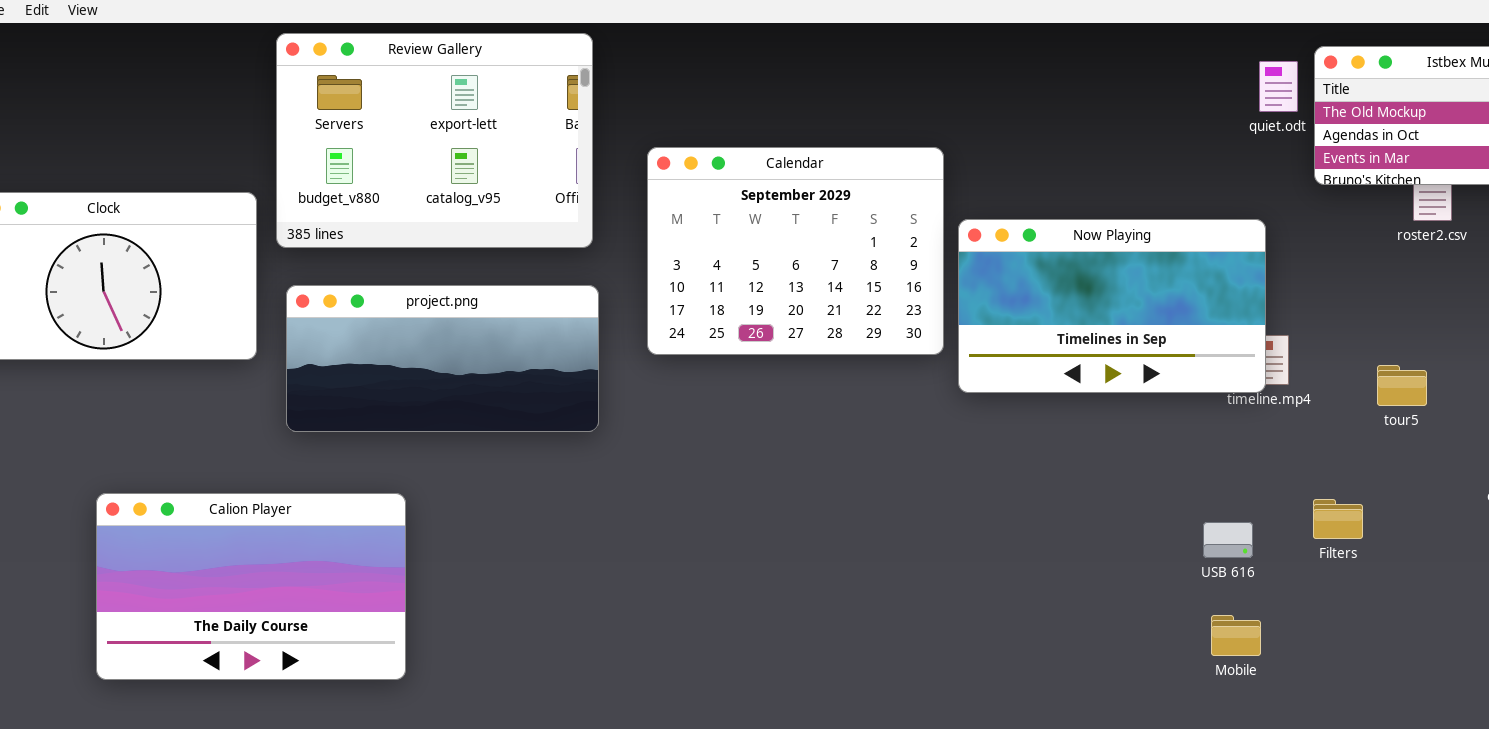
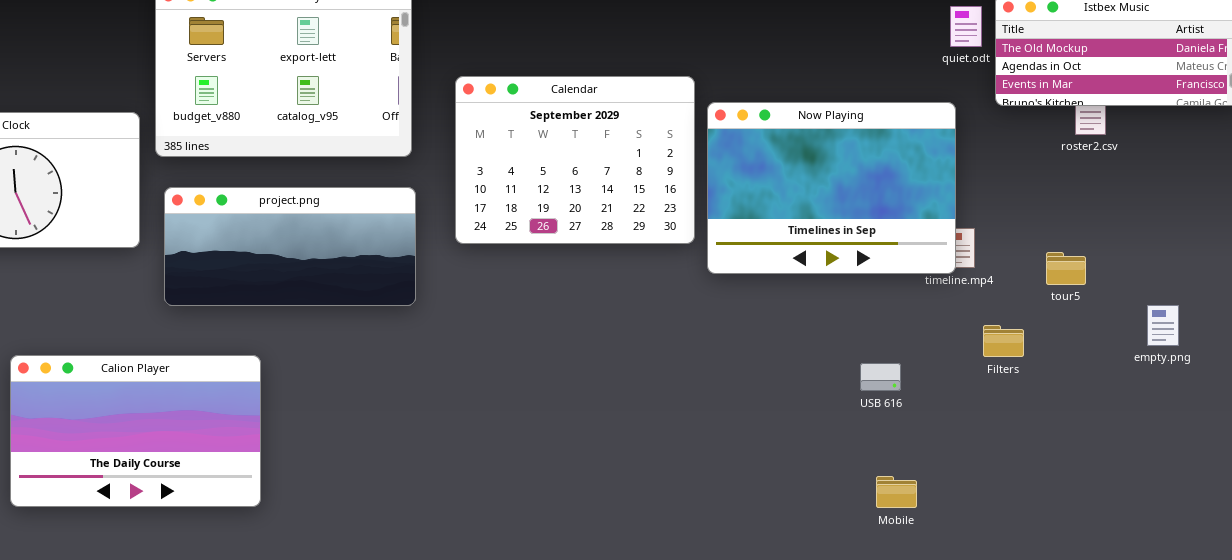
Now Playing: [958,219,1266,393] -> [707,102,956,274], resized
Filters: [1313,499,1363,539] -> [983,325,1024,357], moved
USB 616: [1203,522,1253,558] -> [860,363,901,391], moved
Mobile: [1211,615,1261,656] -> [876,476,917,508], moved

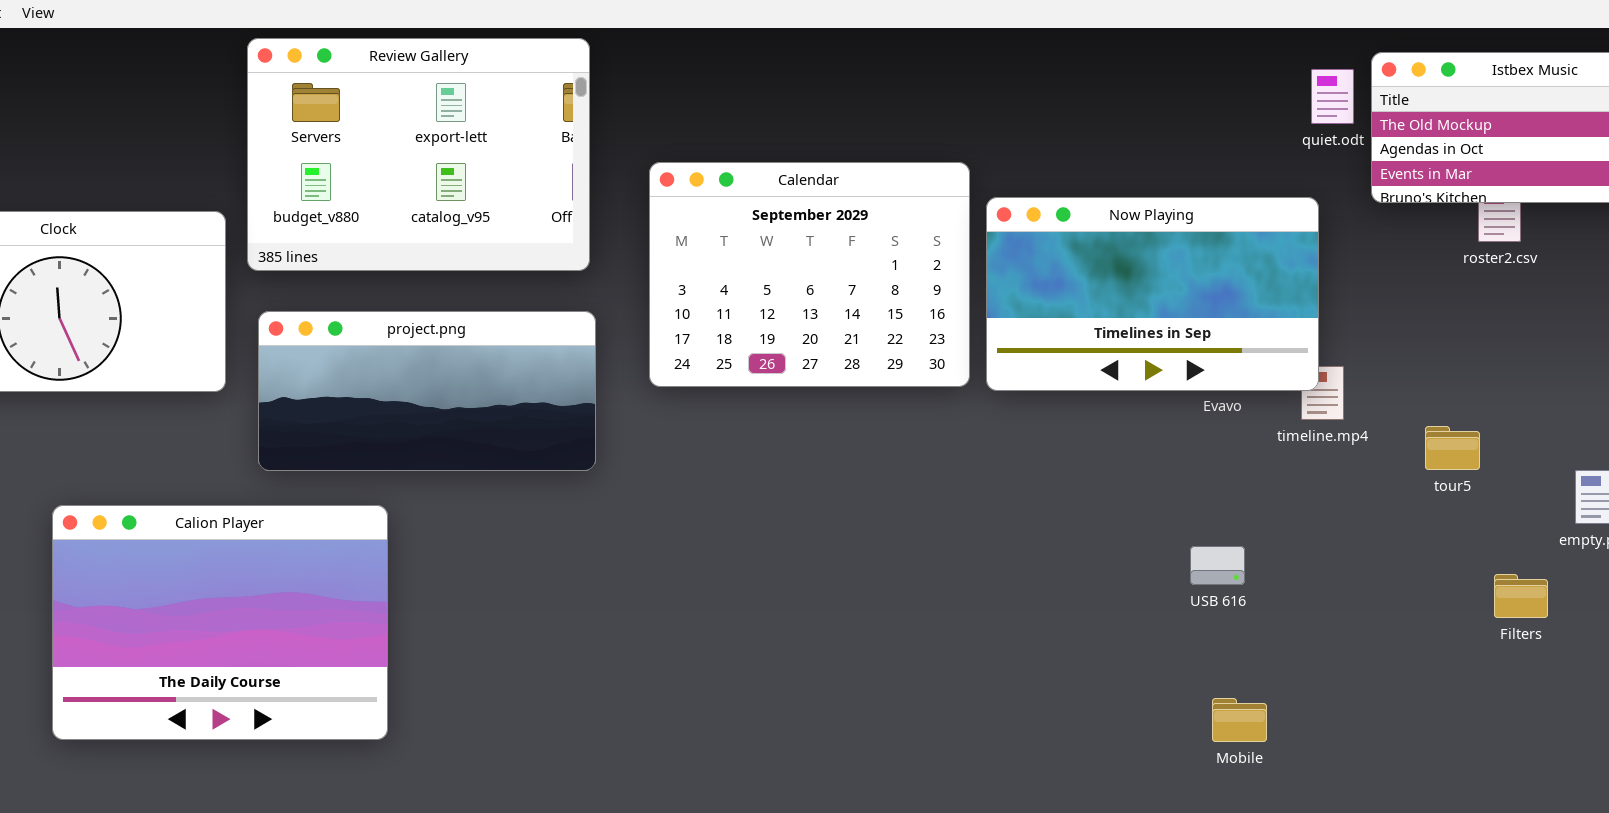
Now Playing: [707,102,956,274] -> [986,197,1319,391], resized
tour5: [1046,252,1086,285] -> [1425,426,1480,470], moved
Filters: [983,325,1024,357] -> [1494,574,1548,618], moved
Calion Player: [10,355,261,507] -> [52,505,388,740], resized

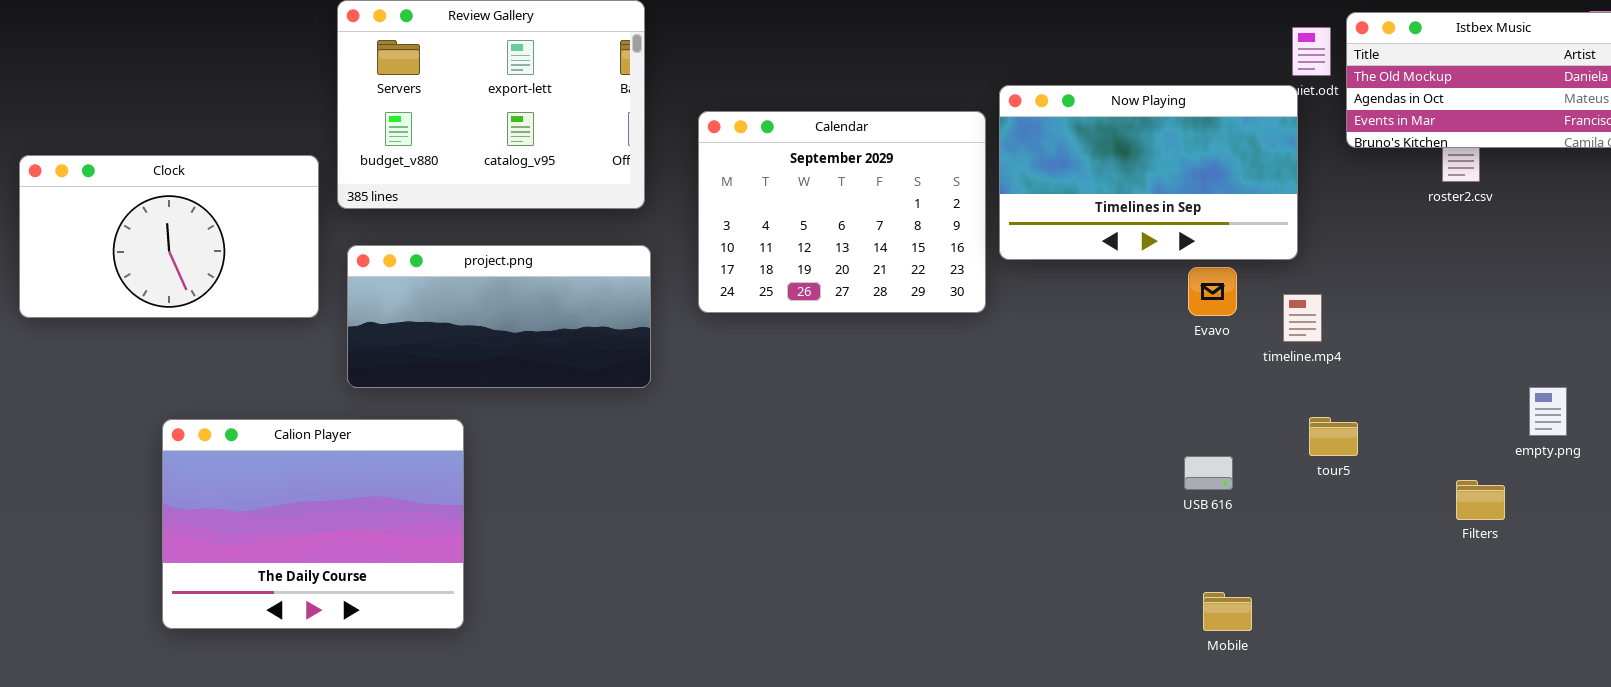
Now Playing: [986,197,1319,391] -> [999,85,1298,260], moved
tour5: [1425,426,1480,470] -> [1309,417,1358,456], moved

